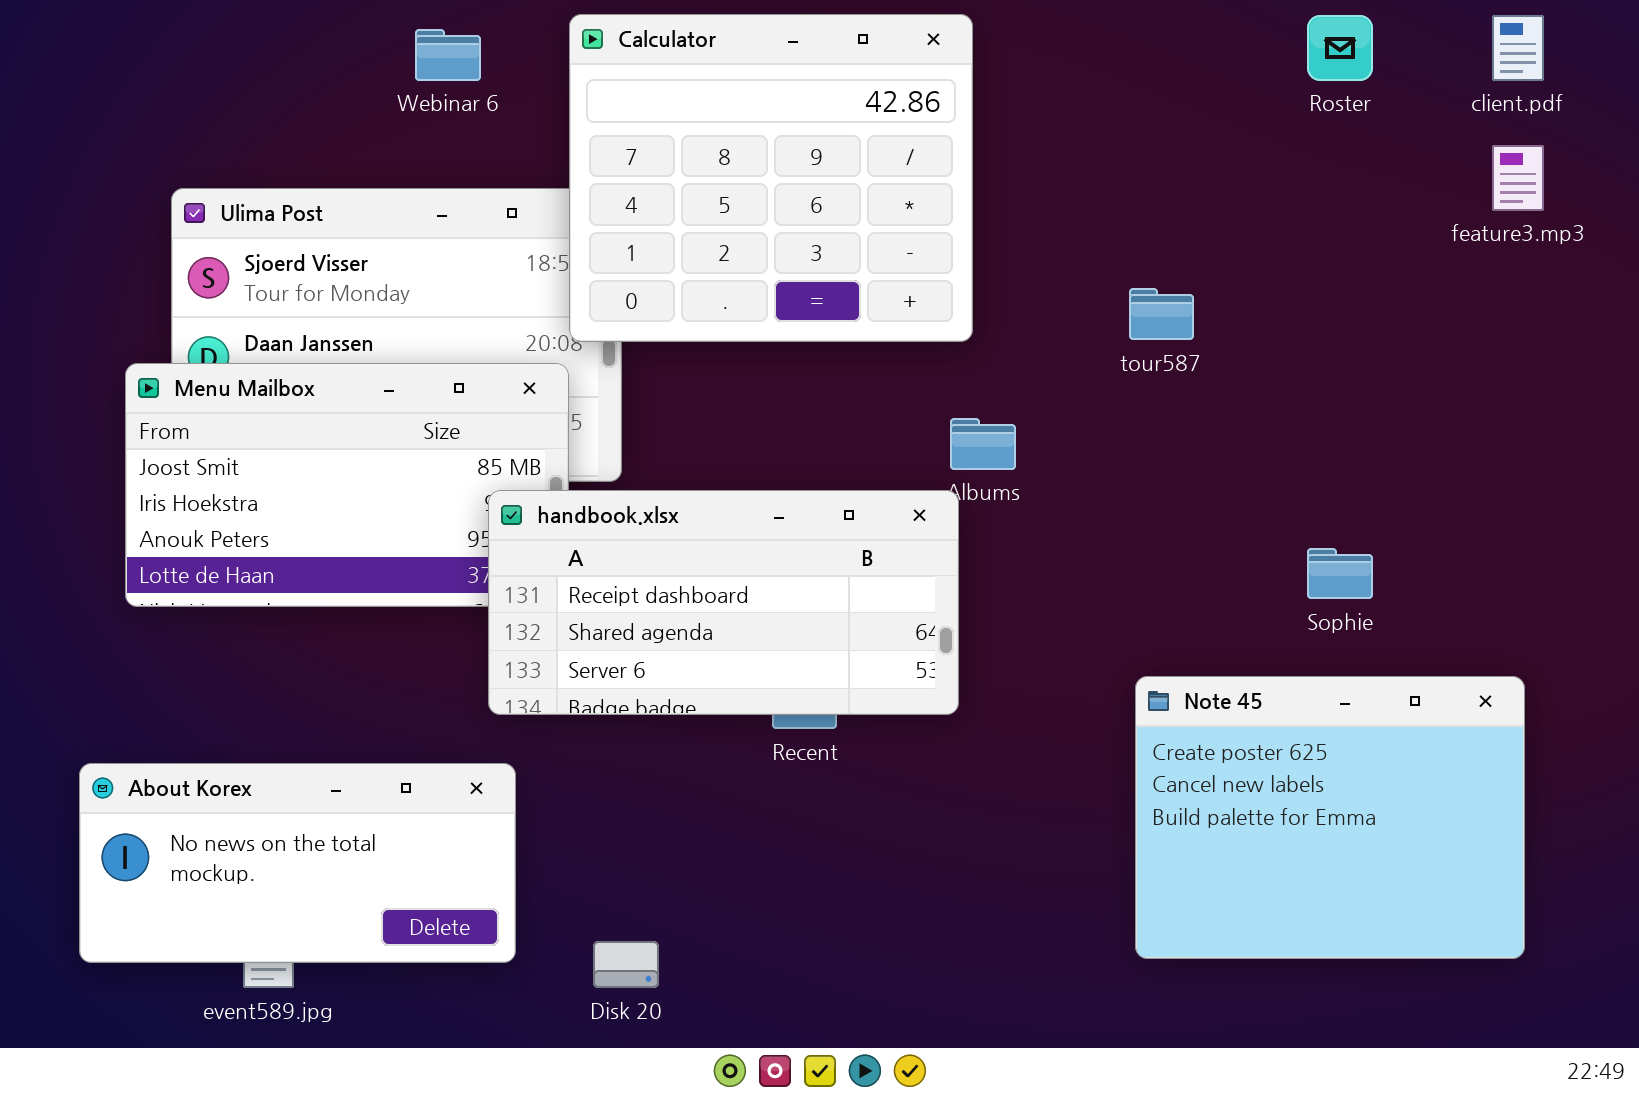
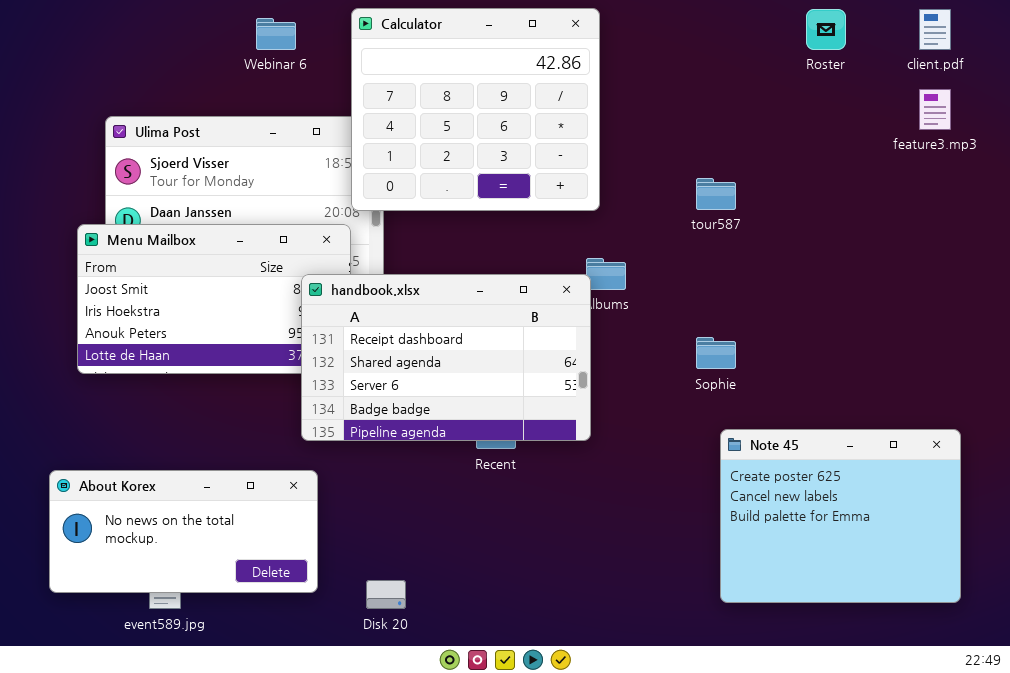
handbook.xlsx: [488,490,959,715] -> [301,274,591,441], resized
Sophie: [1307,548,1373,599] -> [696,337,736,369], moved
Note 45: [1135,676,1525,959] -> [720,429,961,603], moved

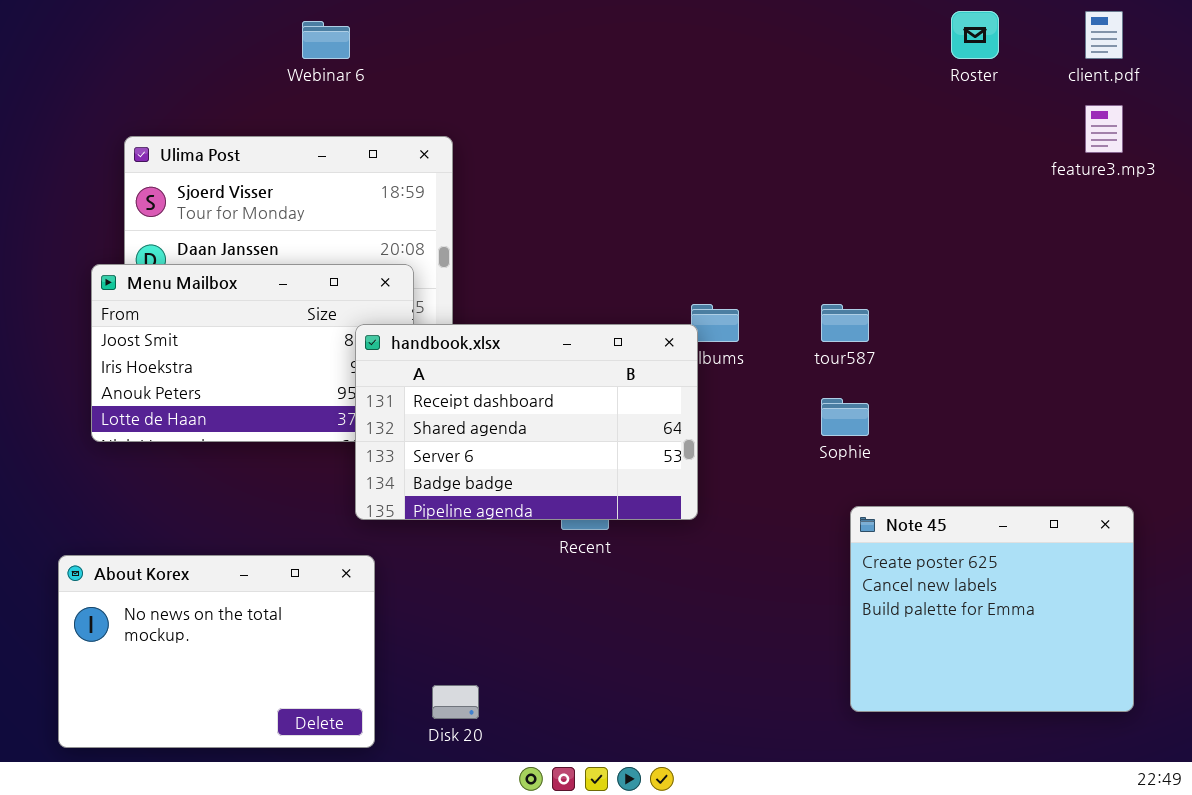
Calculator: [351,8,600,211] -> none, closed
tour587: [696,178,736,210] -> [821,304,869,342], moved
About Korex: [49,470,318,593] -> [58,555,375,748], resized

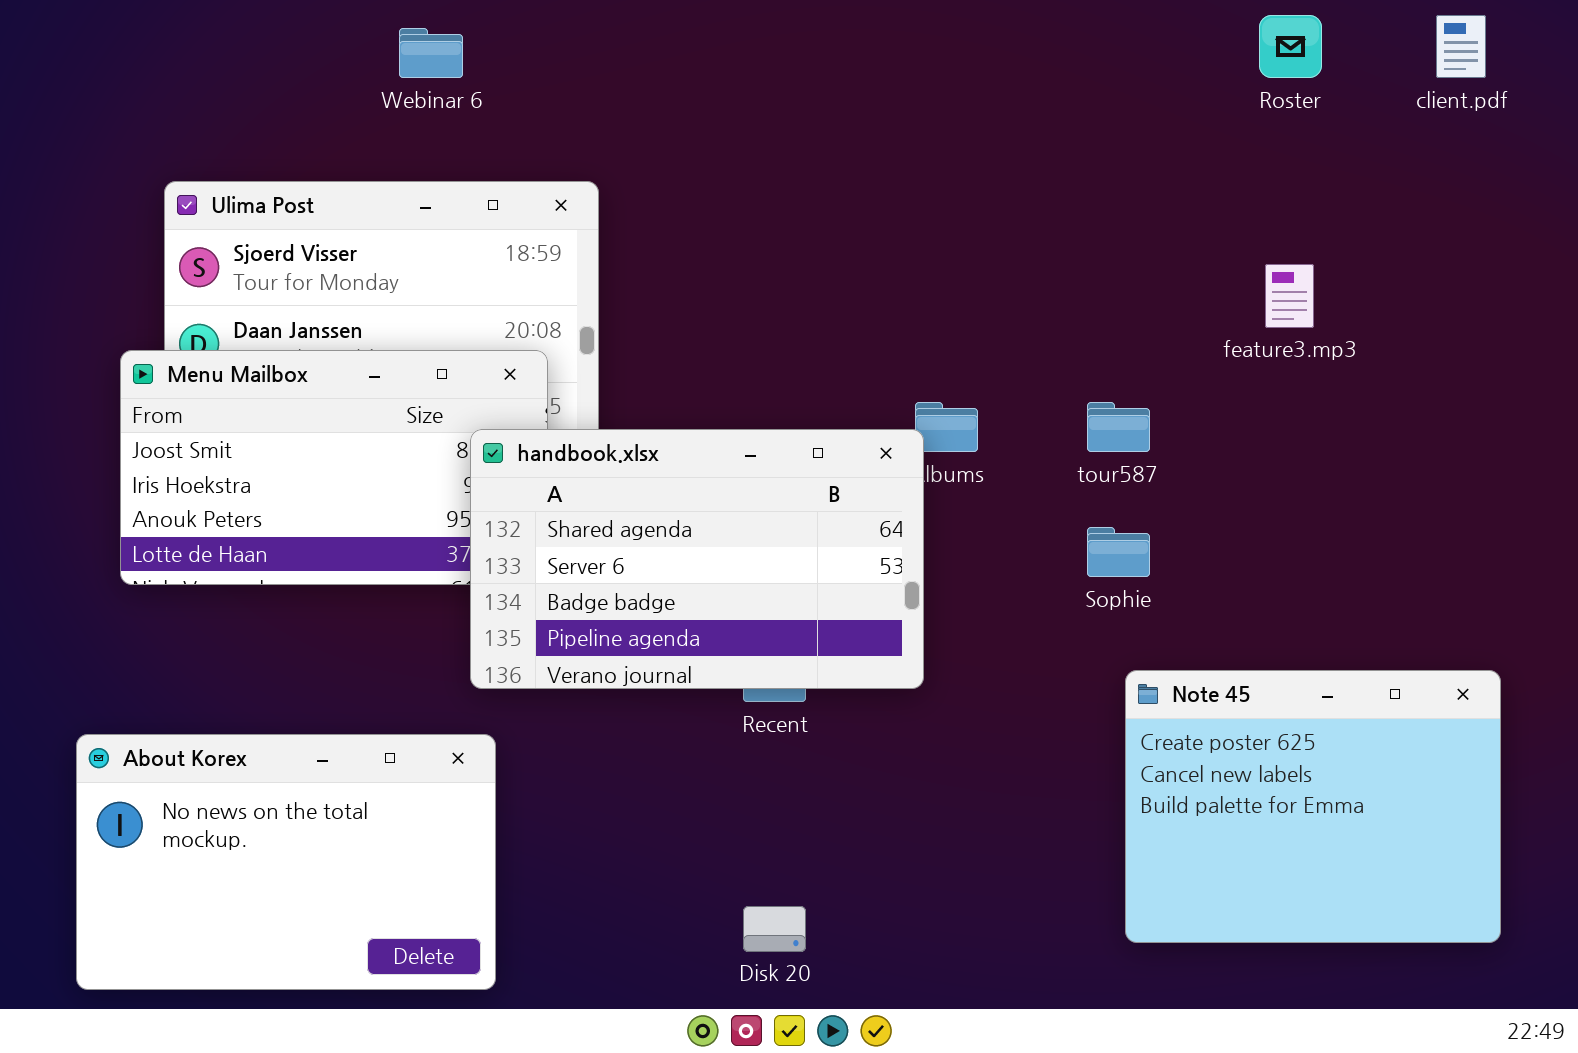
feature3.mp3: [1085,105,1123,153] -> [1265,264,1314,328], moved
handbook.xlsx: [355,324,698,520] -> [470,429,924,689], scrolled down 1 row
Disk 20: [432,685,479,719] -> [743,906,806,952], moved

